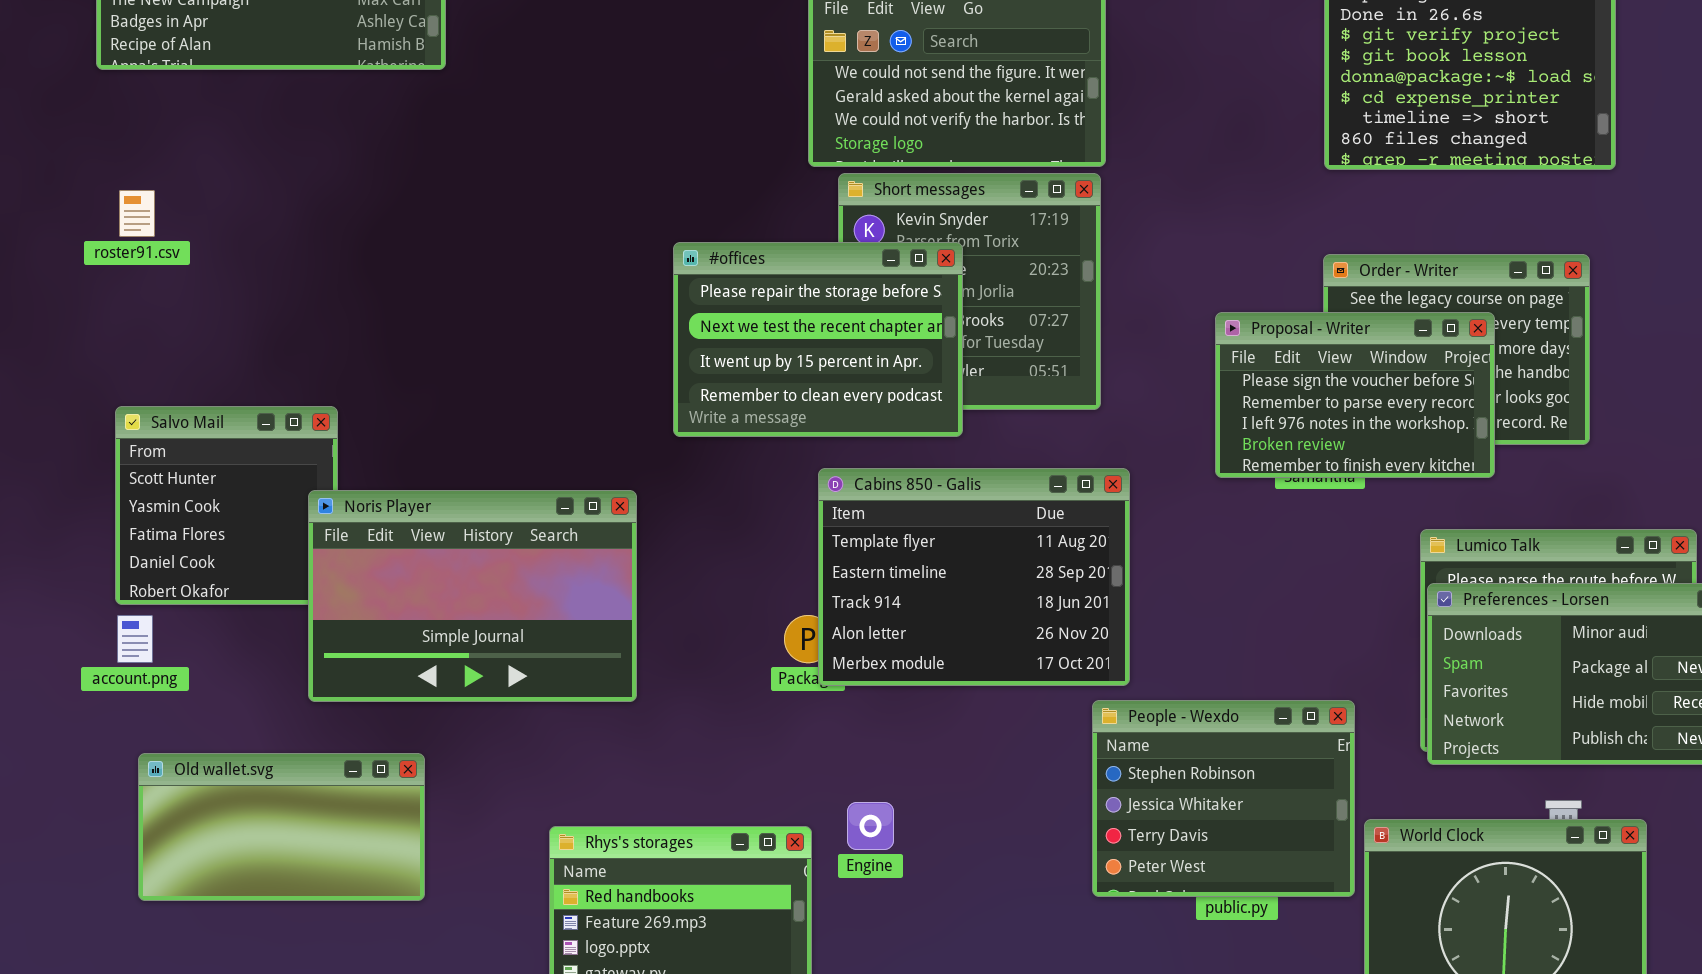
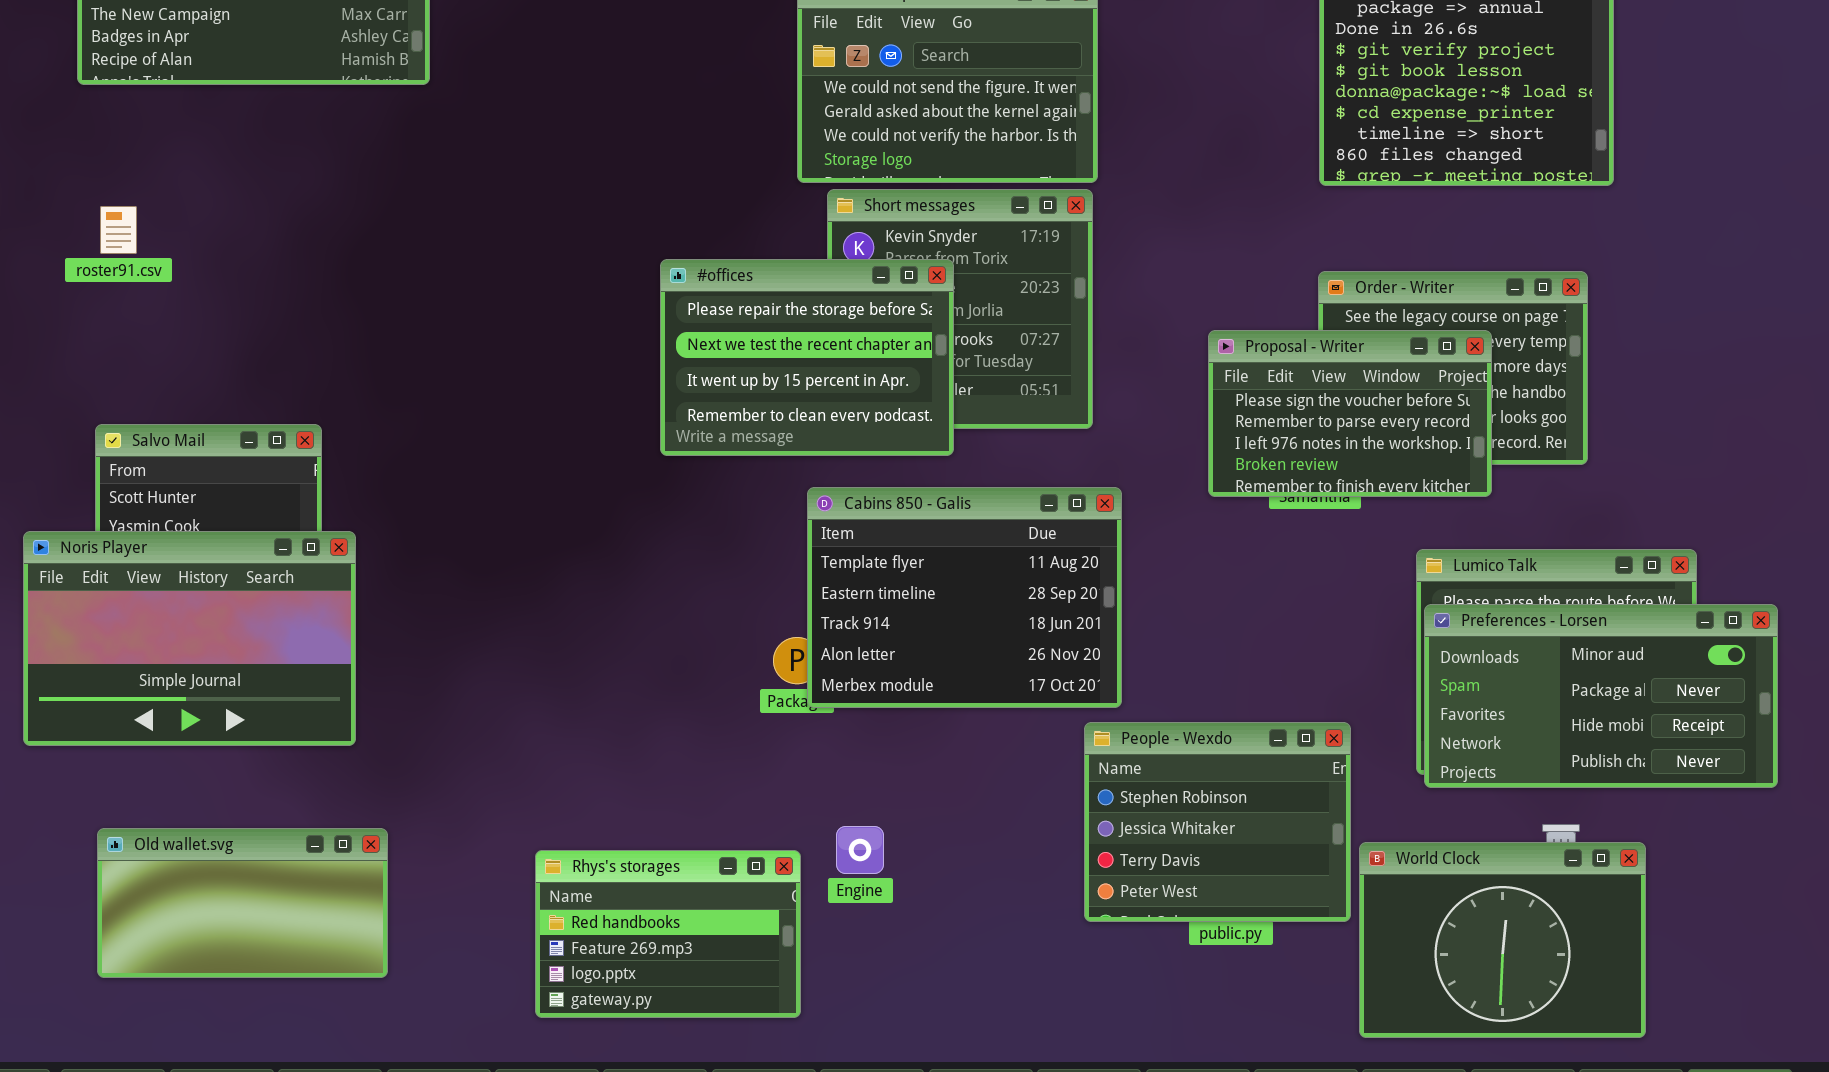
Noris Player: [308,490,637,702] -> [23,531,356,746], moved
Old wallet.svg: [138,753,425,901] -> [97,828,388,978], moved

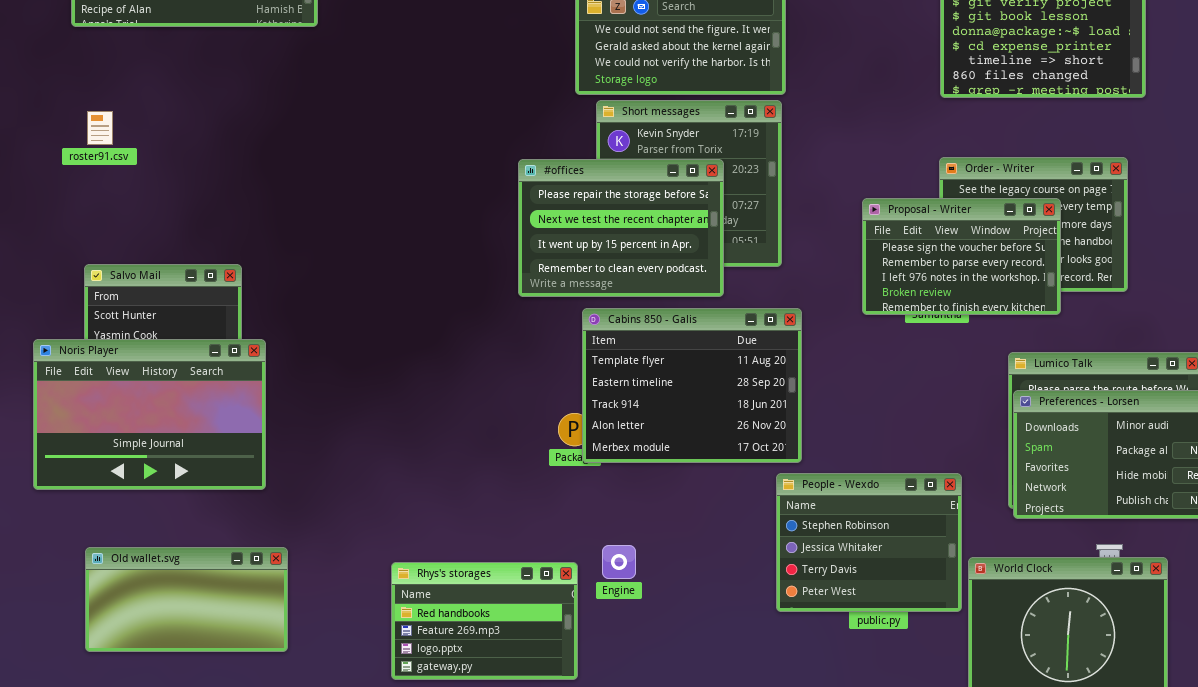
#offices: [660,259,954,456] -> [518,159,724,297], moved

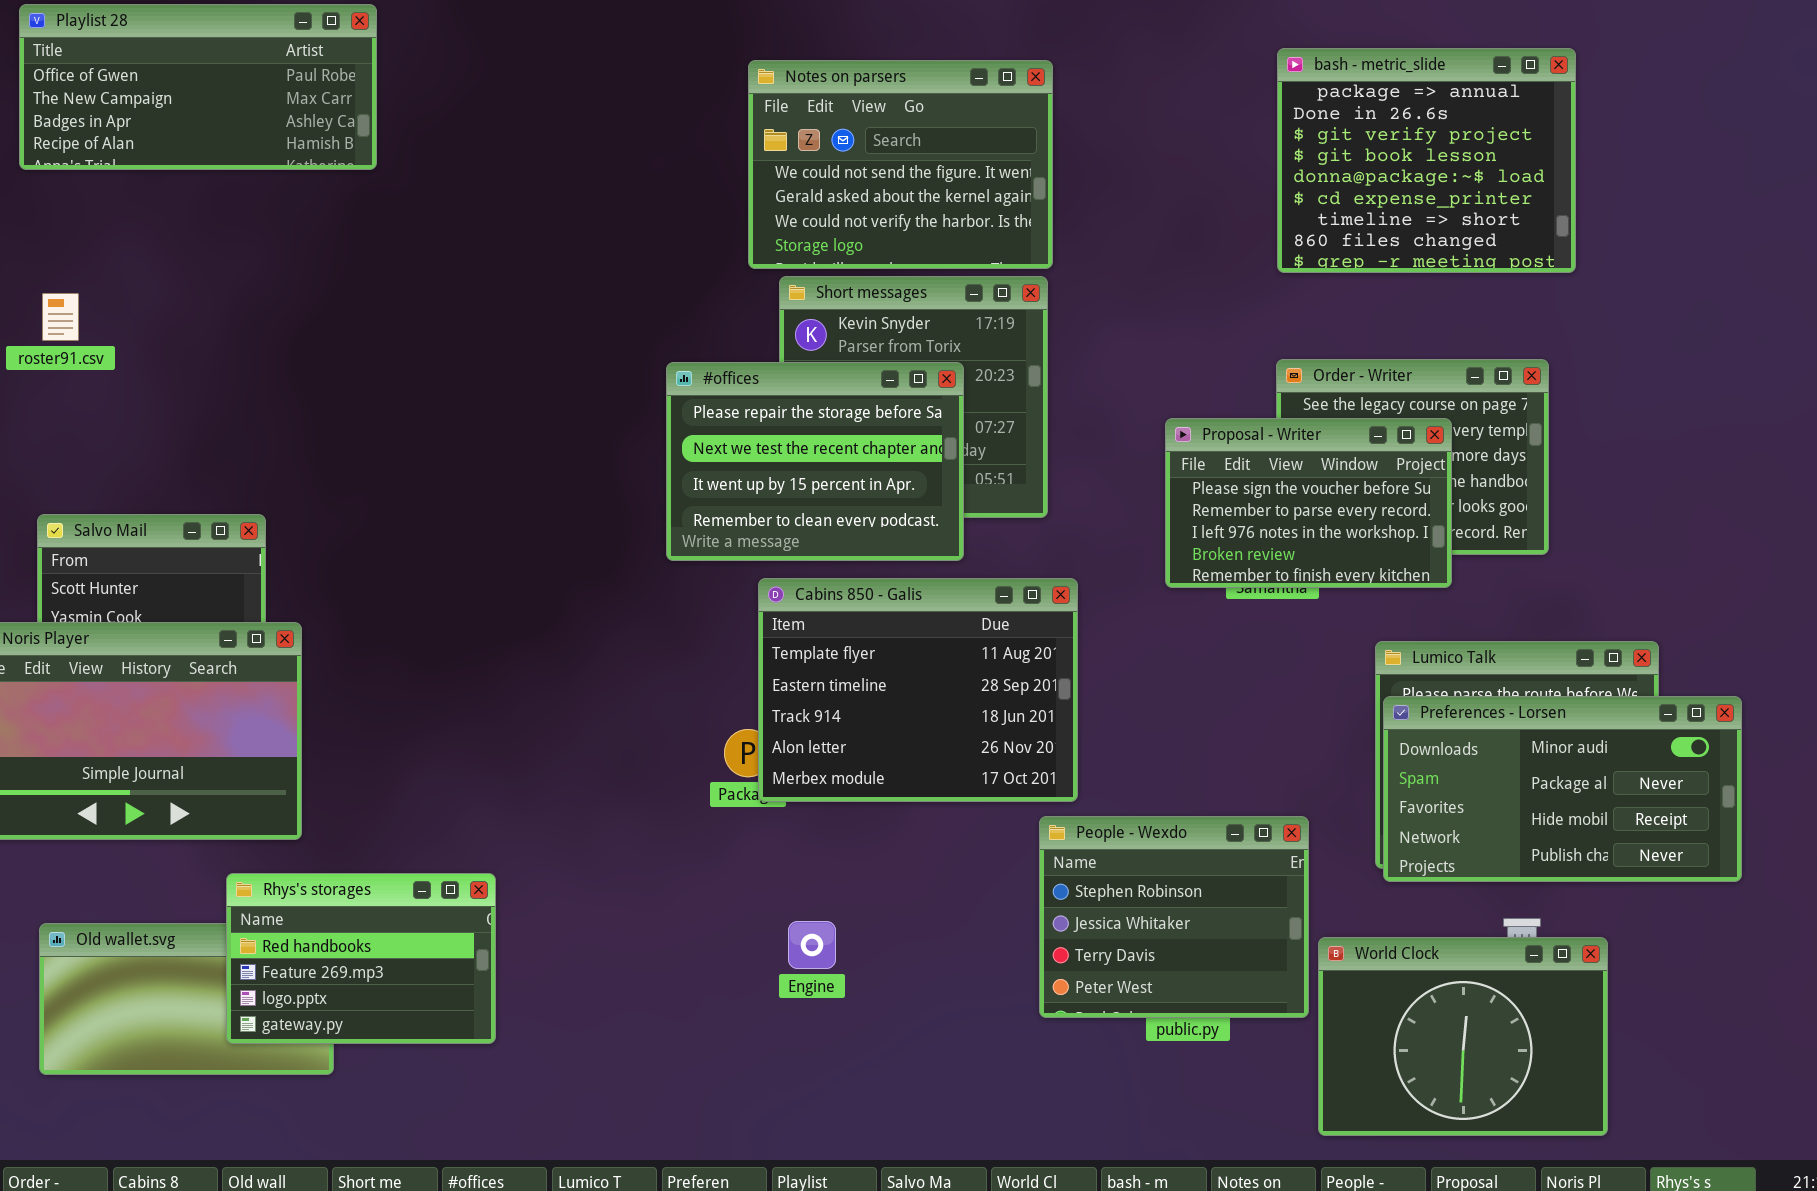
Rhys's storages: [391,562,578,680] -> [226,873,496,1044], moved

